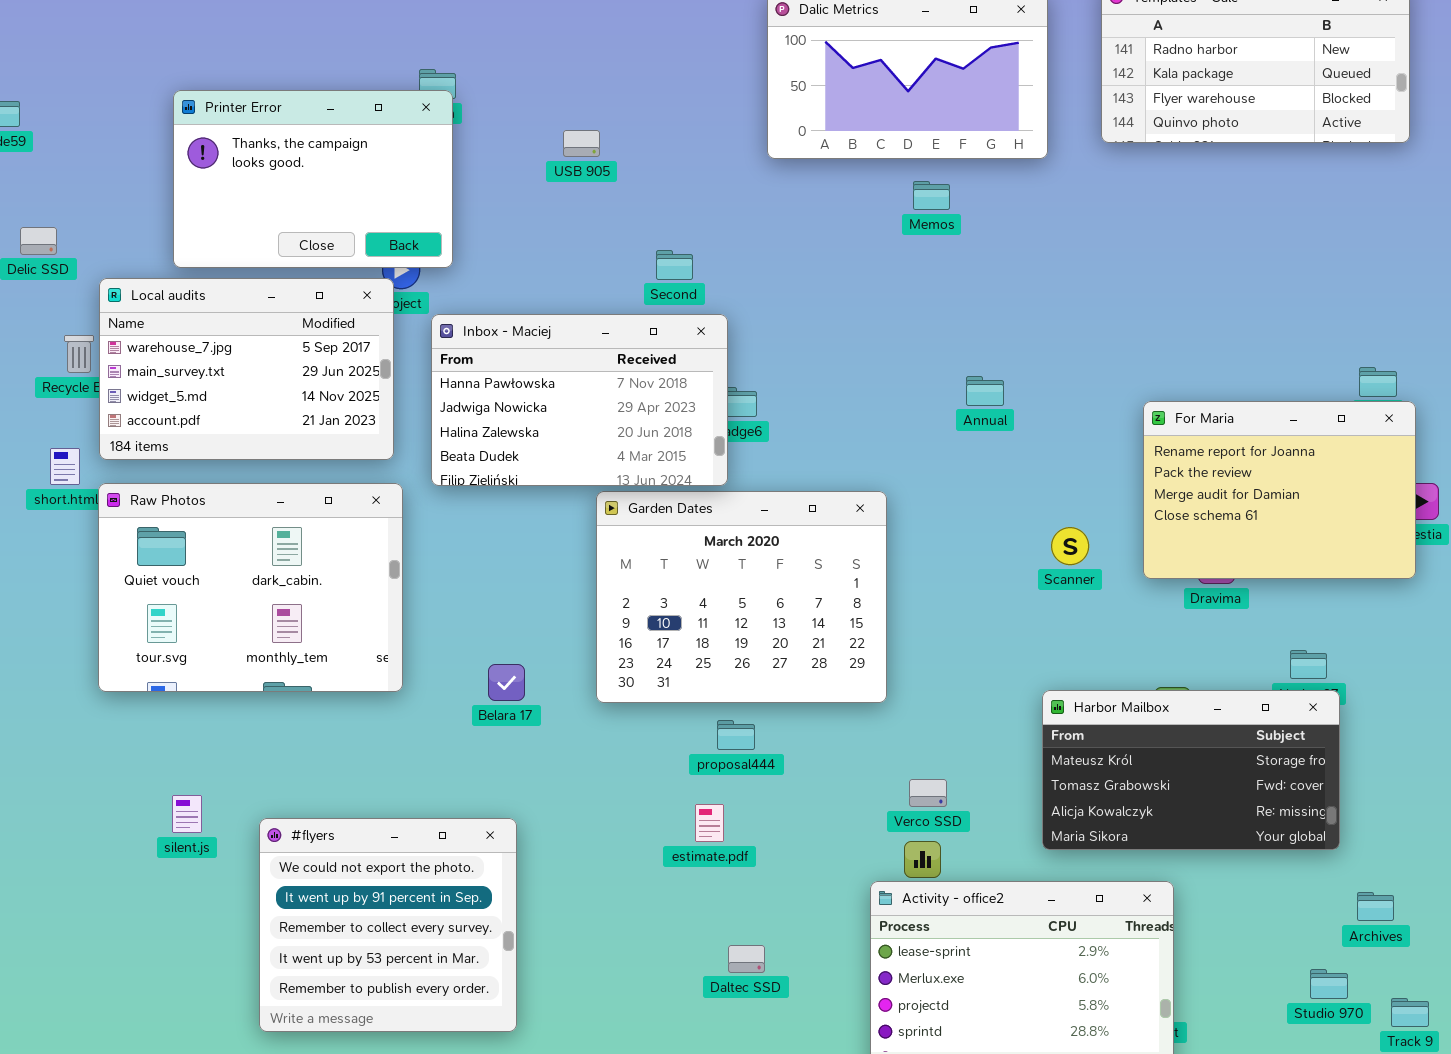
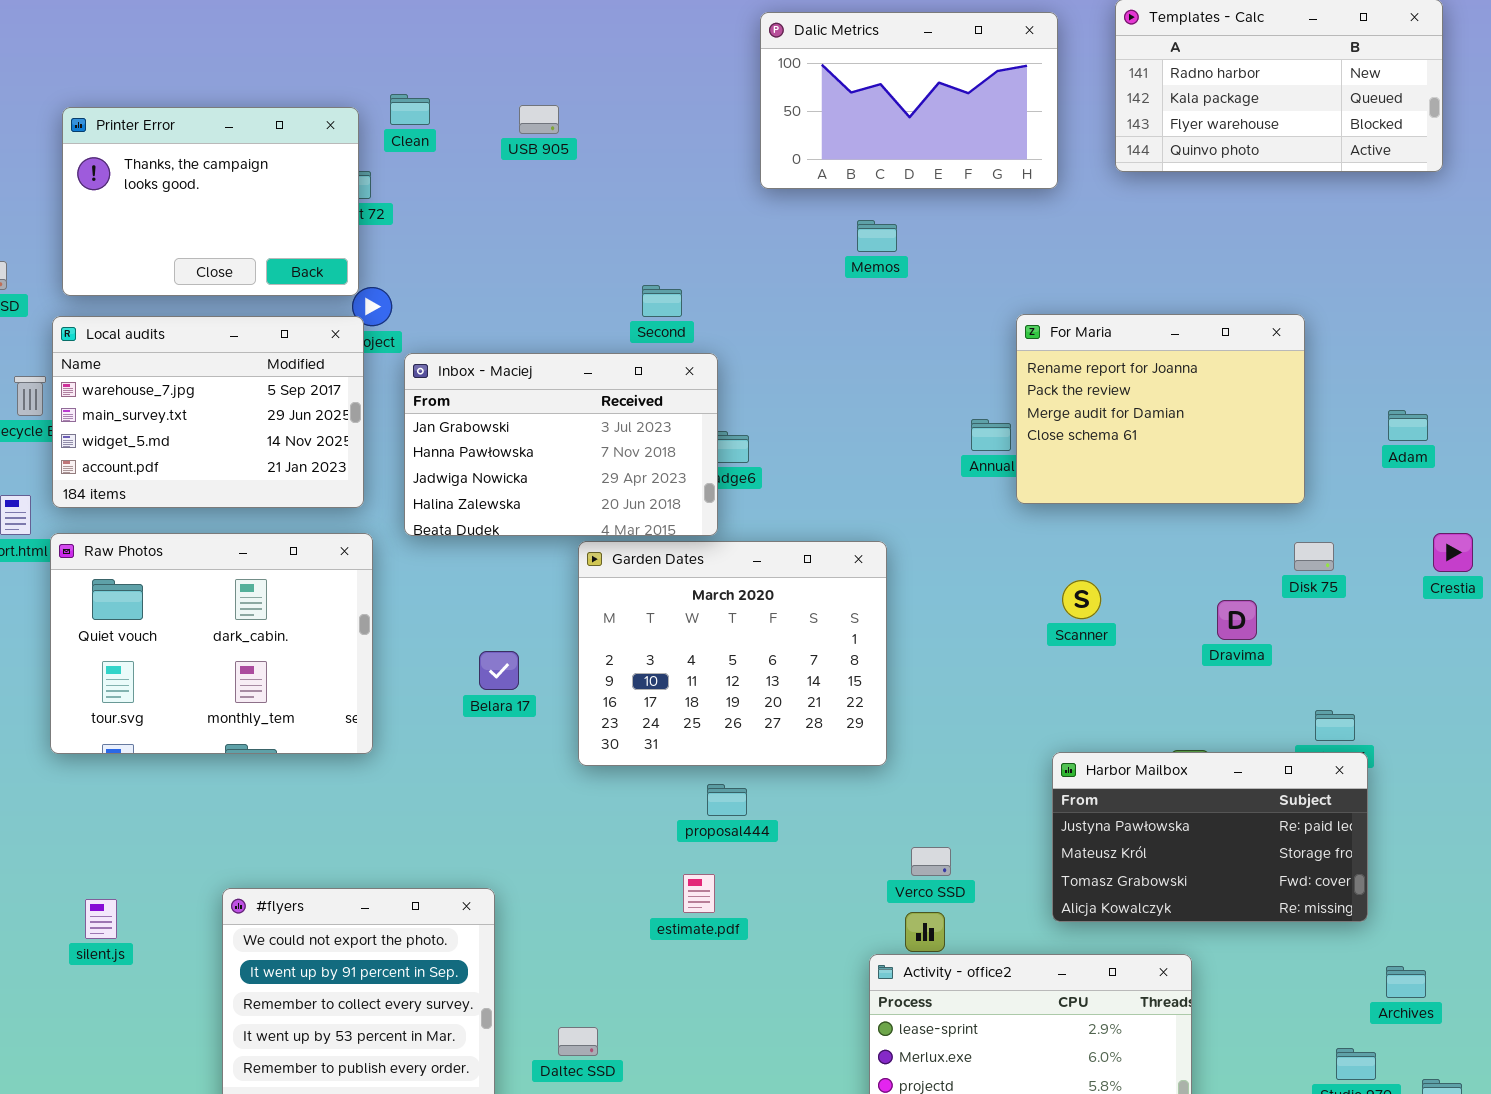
Printer Error: [173,90,453,268] -> [62,107,359,296], moved
USB 905: [563,130,600,157] -> [519,105,559,134], moved
Memos: [913,181,950,210] -> [857,220,897,252], moved
Inbox - Maciej: [431,314,728,486] -> [404,353,718,536], scrolled up 1 row
For Maria: [1143,401,1416,579] -> [1016,314,1305,504], moved
Belara 17: [488,664,525,701] -> [479,651,519,690], moved
Harbor Mailbox: [1042,690,1340,850] -> [1052,752,1368,922], scrolled up 1 row
silent.js: [172,795,202,833] -> [85,899,117,939], moved
Daltec SSD: [728,945,765,973] -> [558,1027,598,1056], moved

